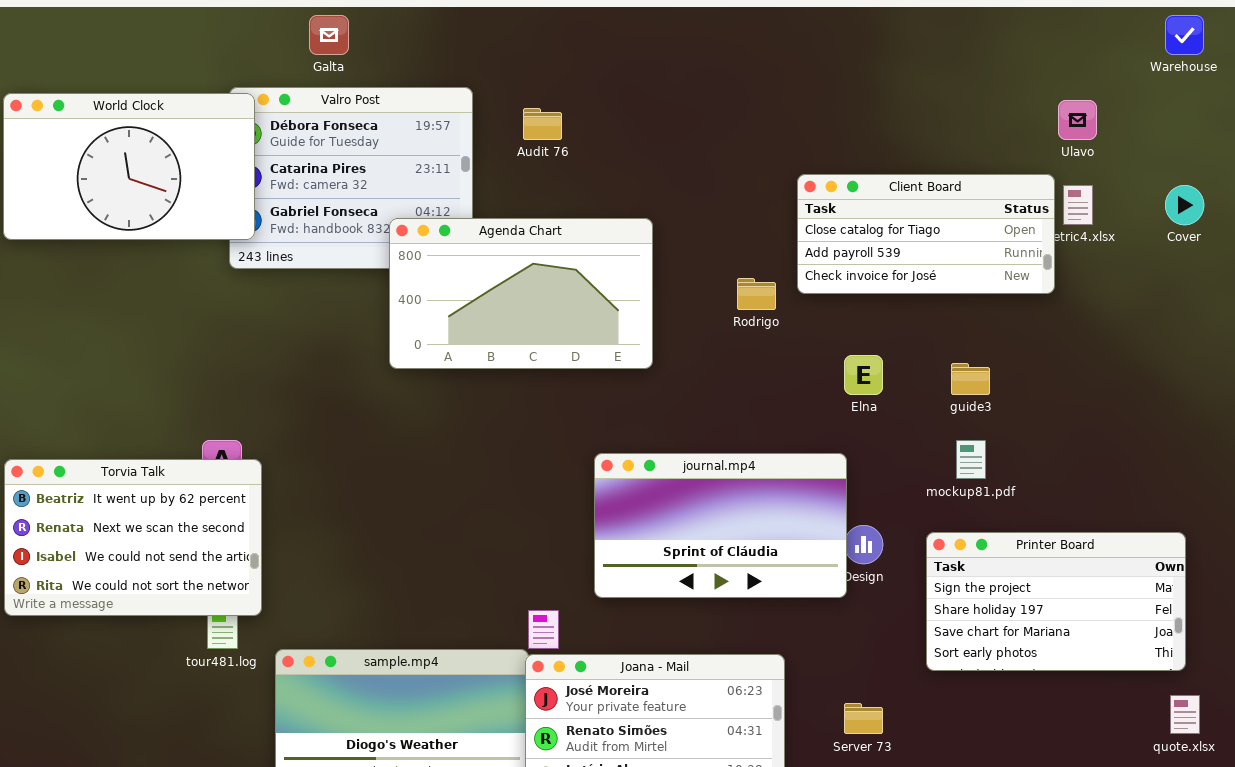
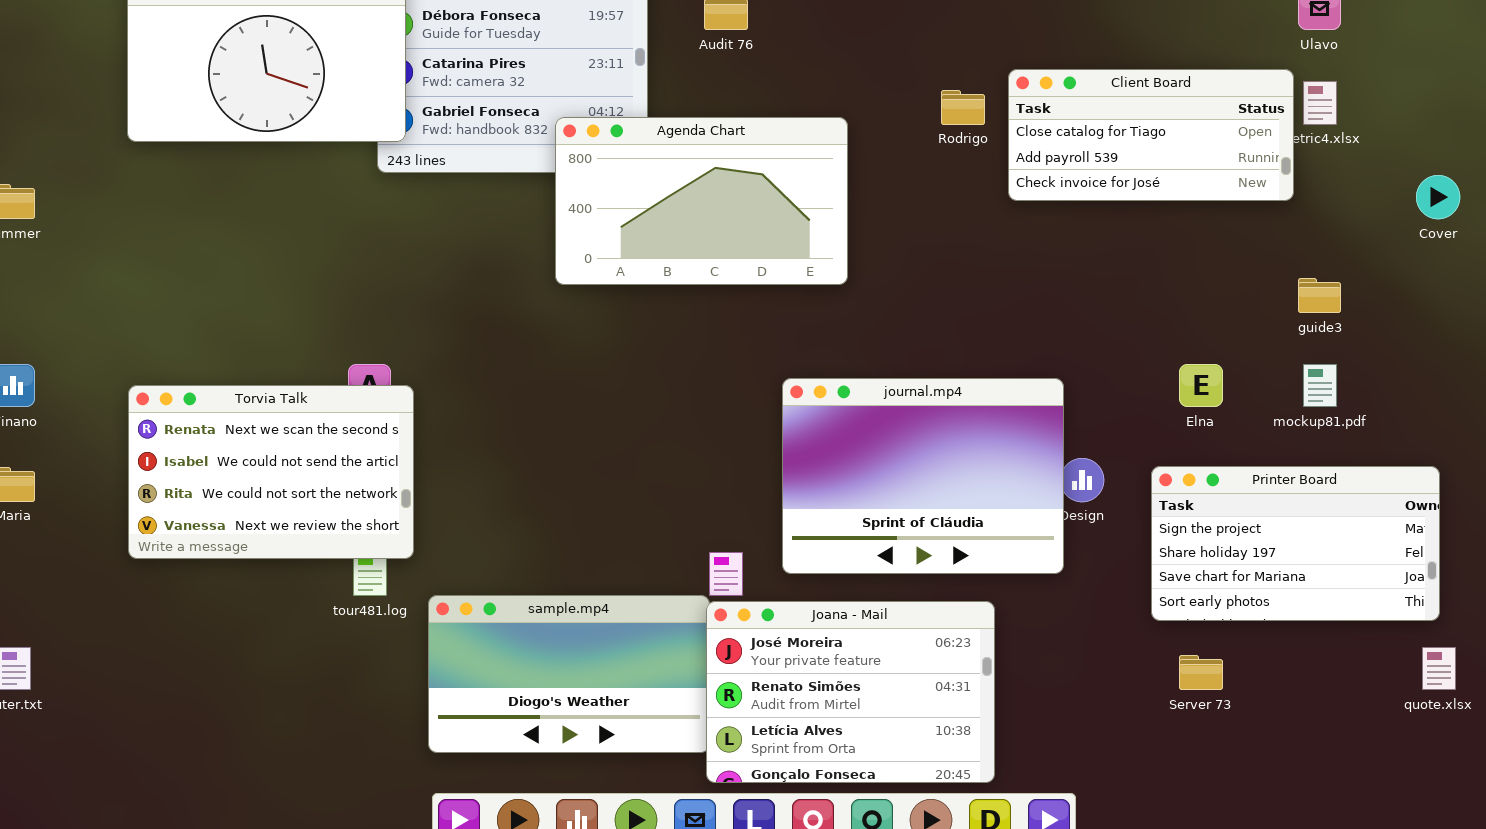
Cover: [1165,185,1204,225] -> [1416,175,1460,219], moved
Rodrigo: [737,278,776,310] -> [941,90,985,125], moved
Elna: [844,355,883,395] -> [1179,364,1223,407], moved
guide3: [951,363,990,395] -> [1298,278,1341,313], moved
mockup81.pdf: [956,440,986,479] -> [1303,364,1337,407], moved
journal.mp4: [594,453,847,598] -> [782,378,1064,574], resized
Torvia Talk: [4,459,262,616] -> [128,385,414,559], scrolled down 1 row
Server 73: [844,703,883,734] -> [1179,655,1223,690], moved

